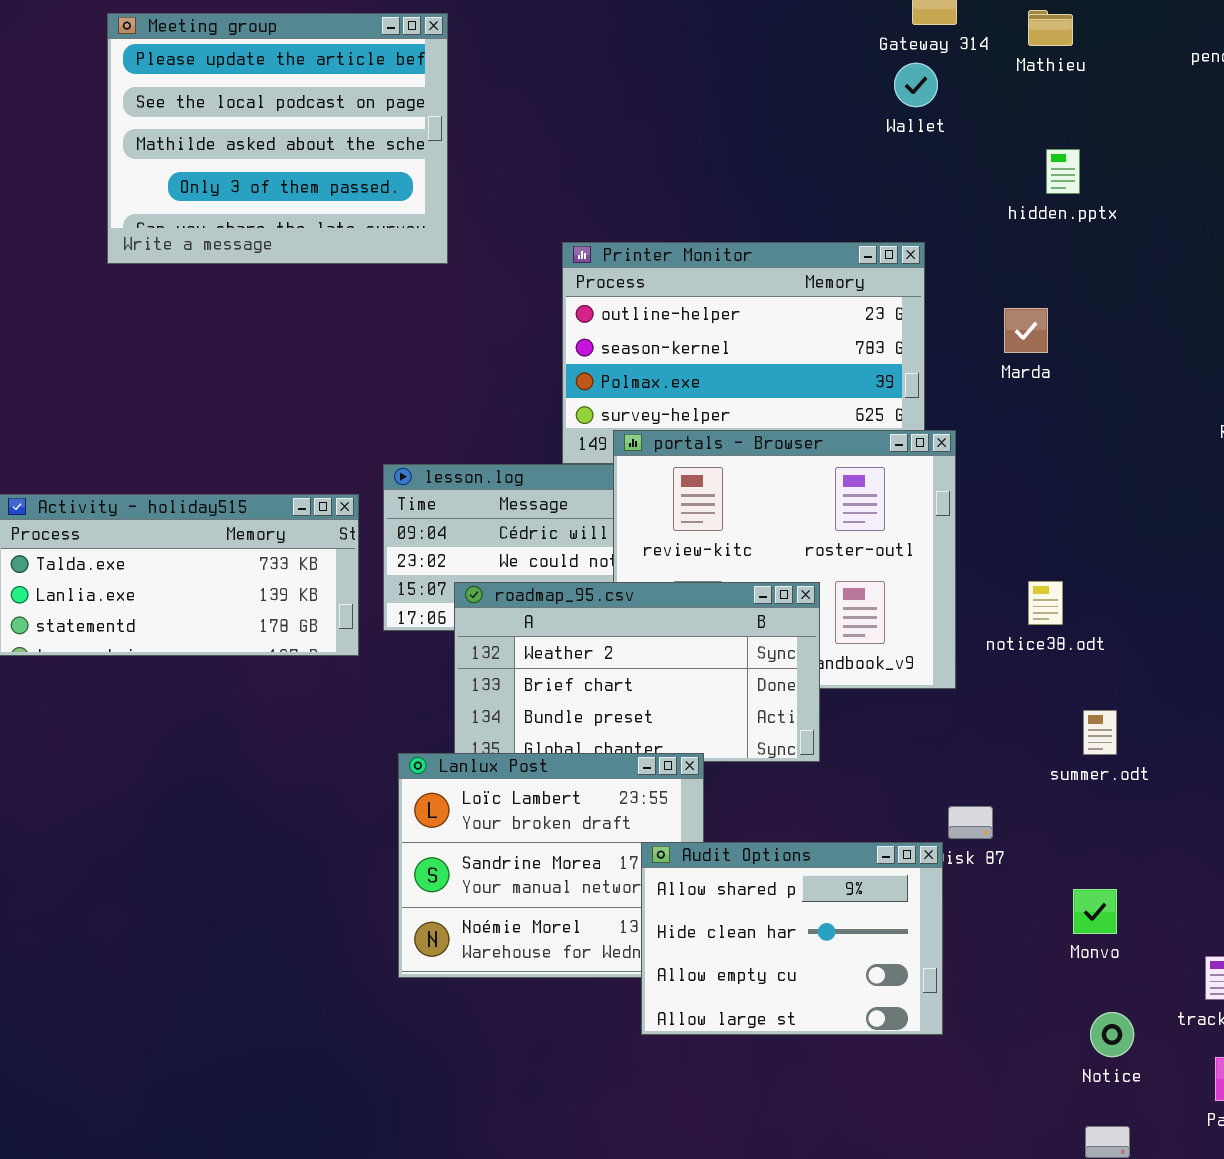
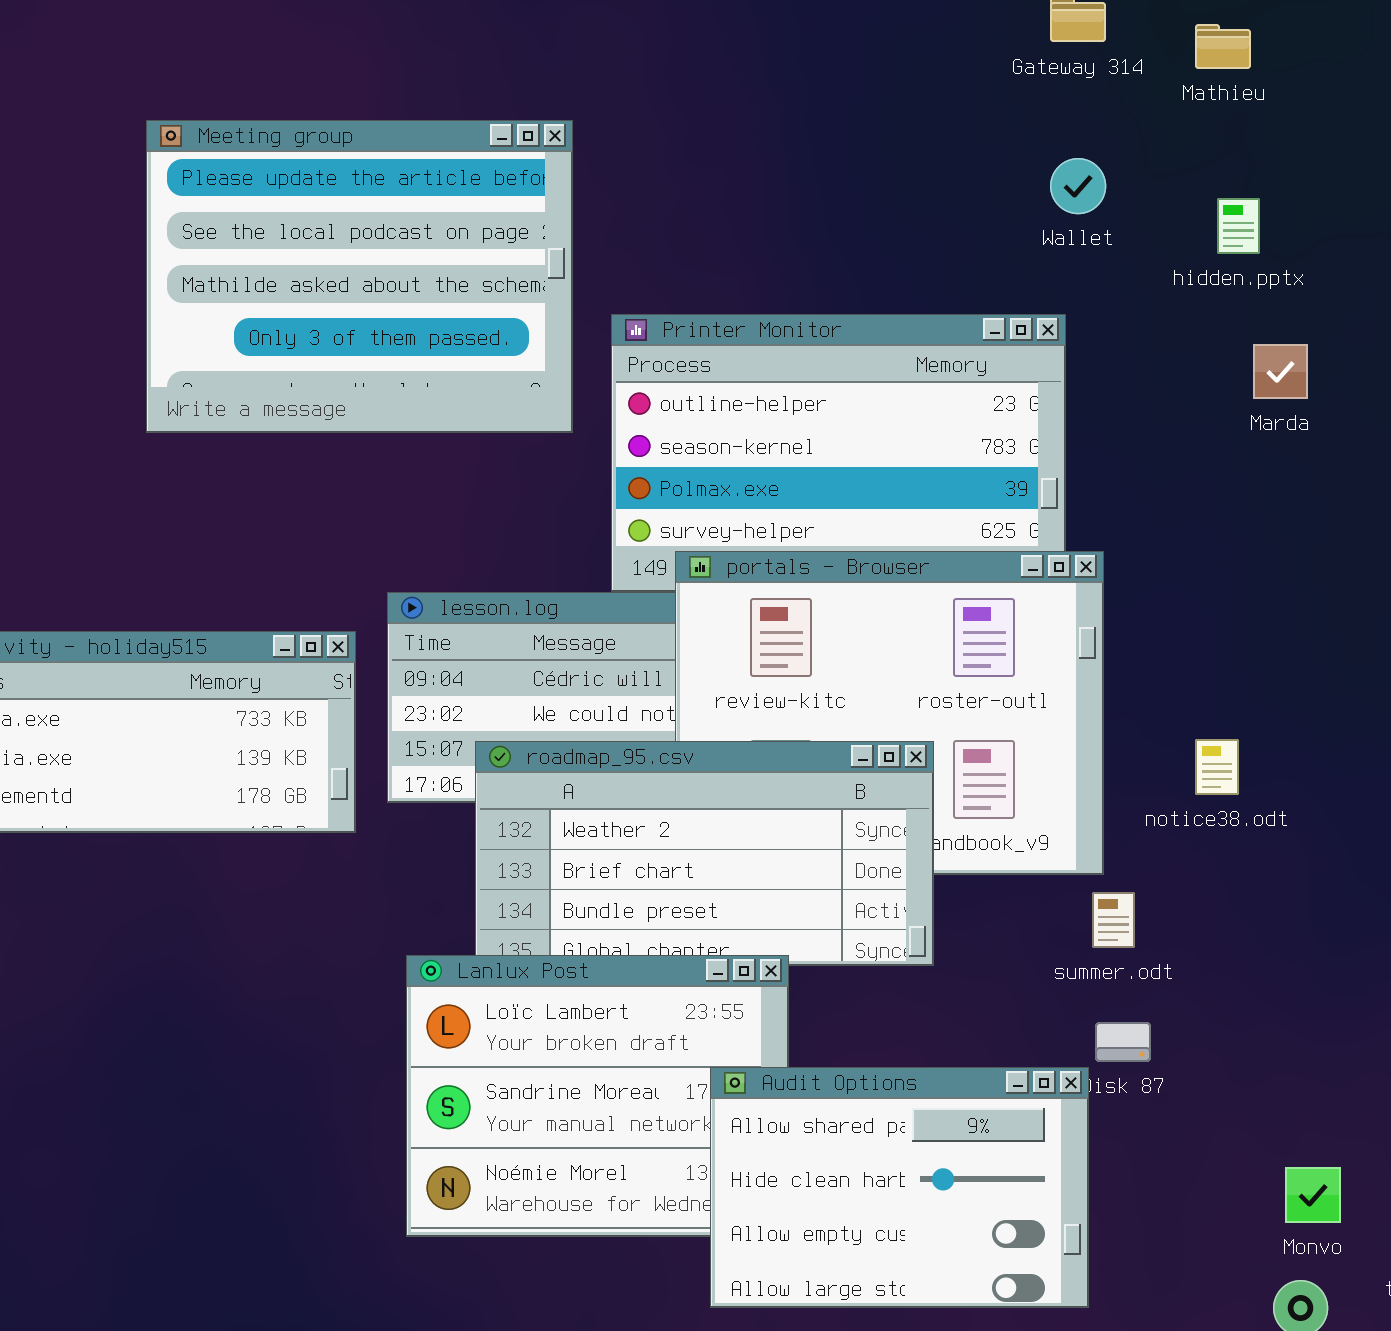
Meeting group: [107,13,448,264] -> [146,120,573,433], moved
Wallet: [894,63,938,107] -> [1050,158,1106,214], moved
Marda: [1004,308,1048,353] -> [1253,344,1308,399], moved
summer.odt: [1083,710,1117,755] -> [1092,892,1135,948], moved
Monvo: [1073,889,1117,934] -> [1285,1167,1341,1223], moved

